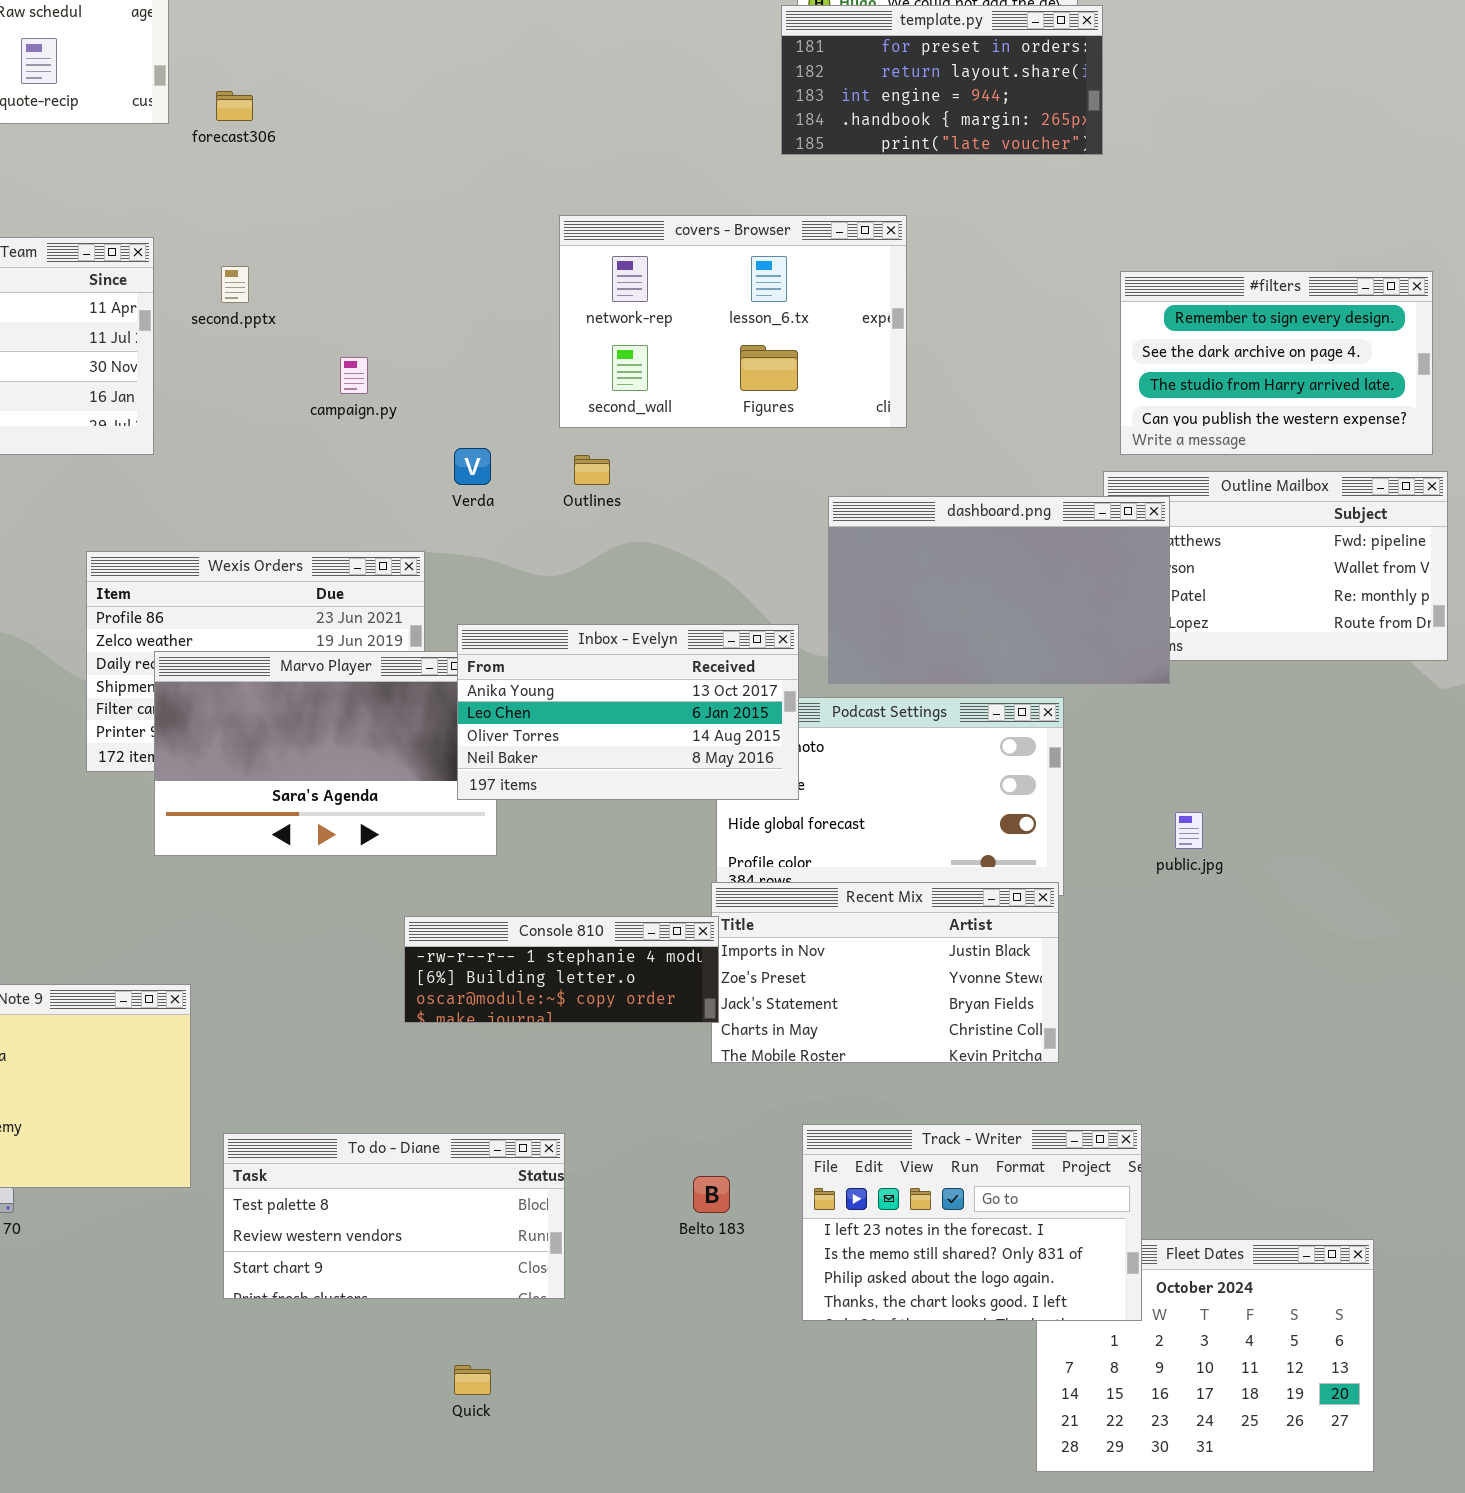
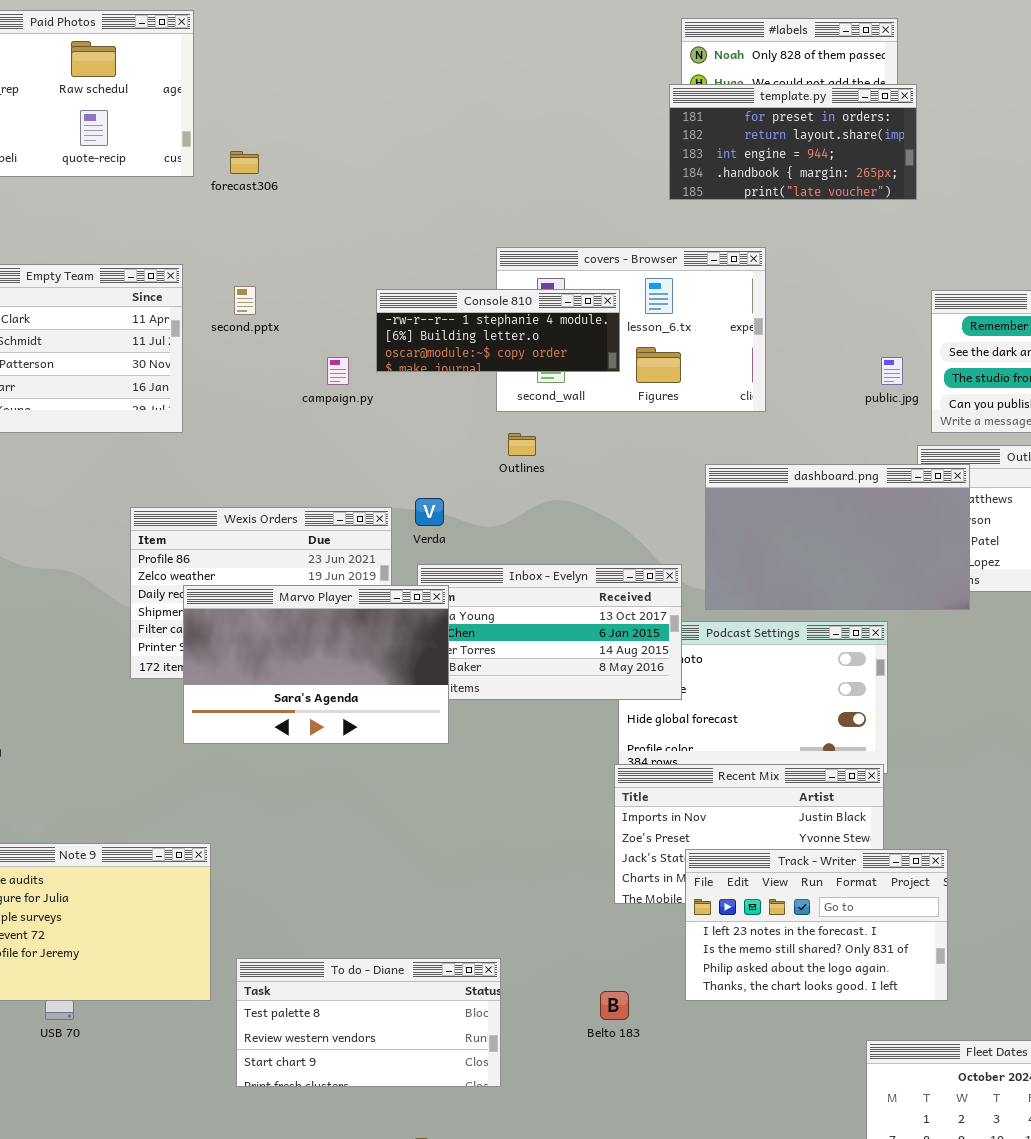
Verda: [454,448,491,485] -> [415,498,444,526], moved
Marvo Player: [154,651,497,856] -> [183,585,449,744], raised
public.jpg: [1175,812,1203,849] -> [881,357,903,385], moved
Console 810: [404,916,719,1023] -> [376,289,620,372], moved
Track - Writer: [802,1124,1142,1321] -> [685,849,948,1001], moved

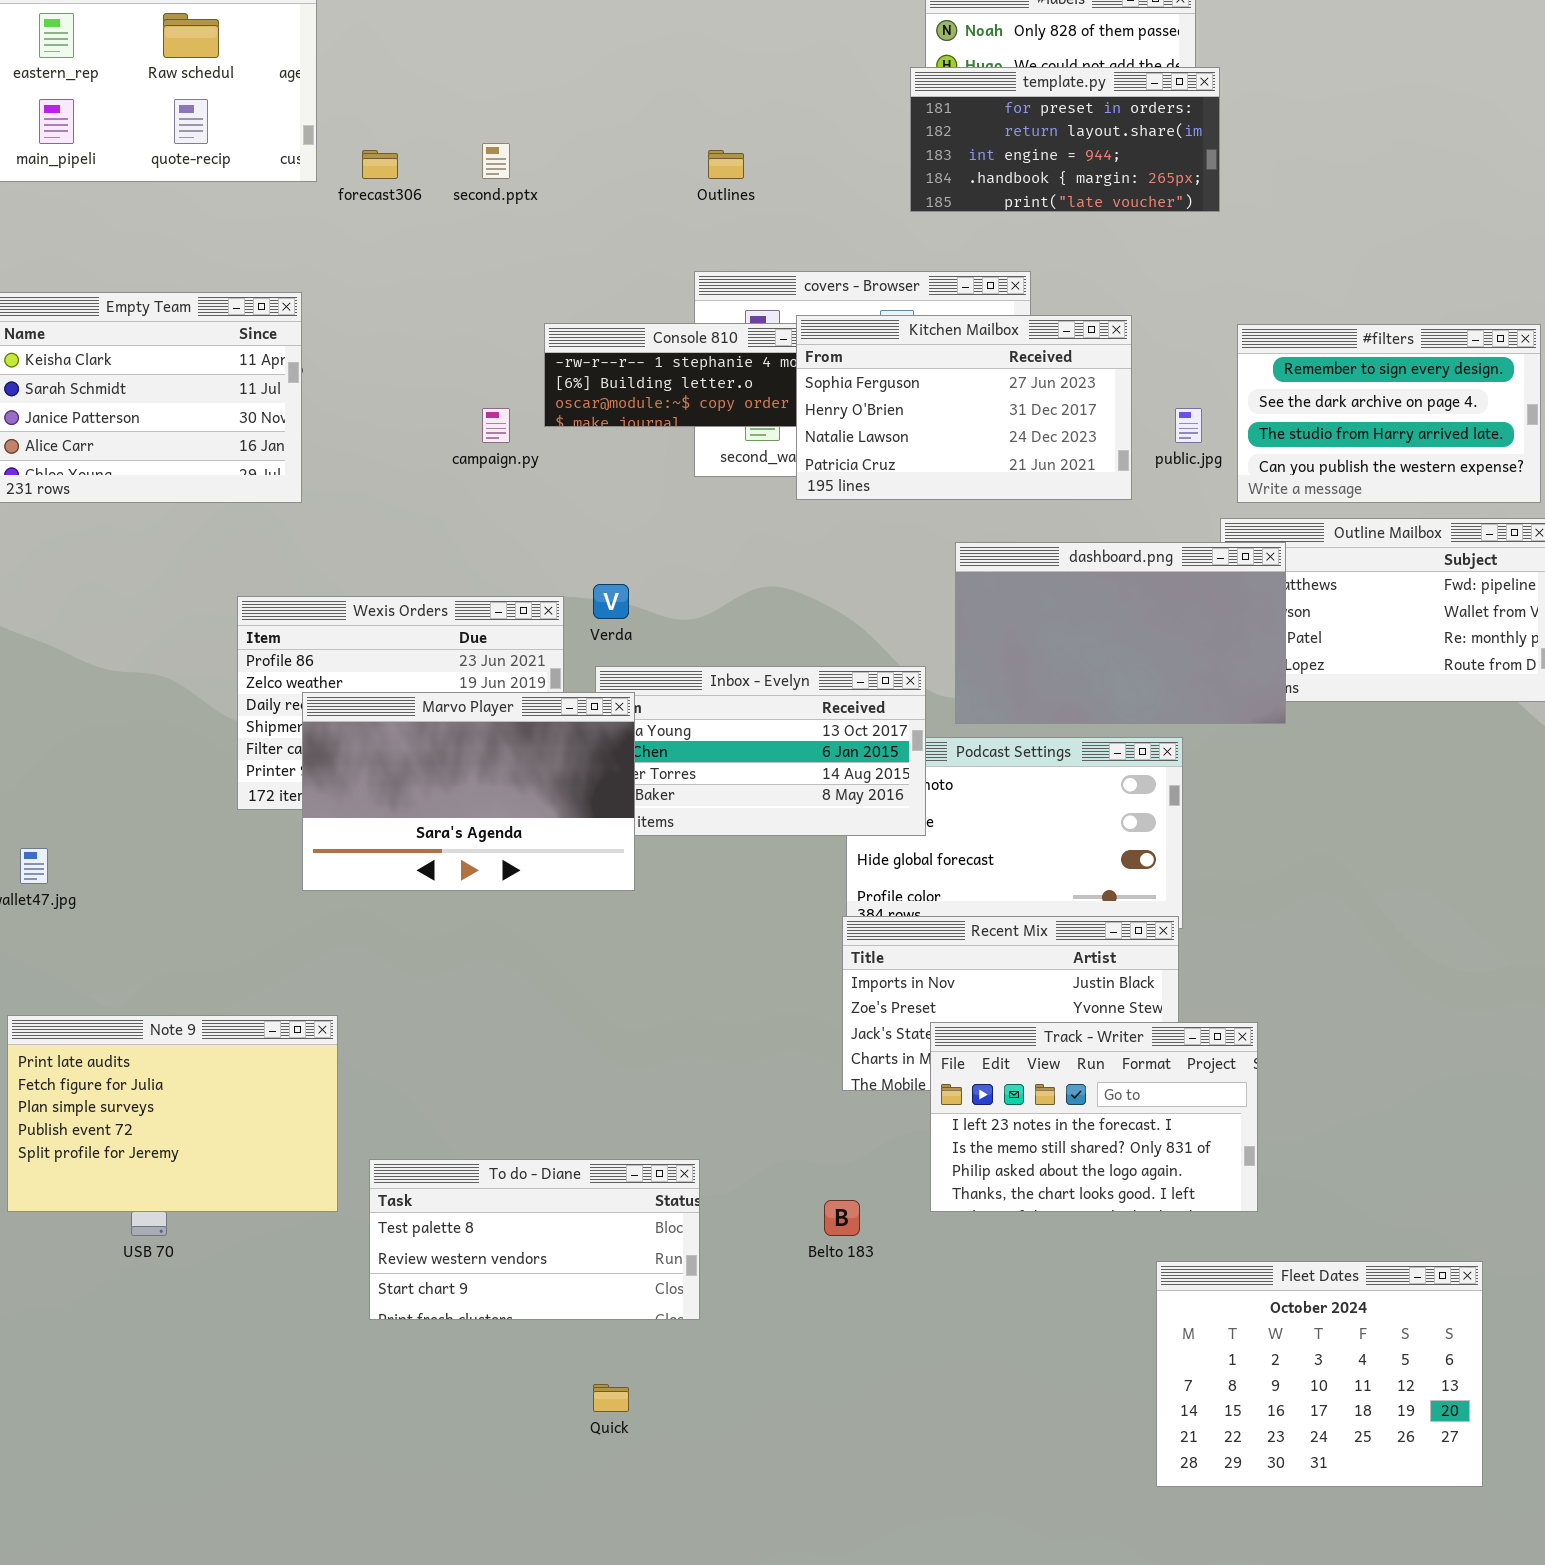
Kitchen Mailbox: none -> [796,315,1132,500], opened
second.pptx: [234,286,256,315] -> [482,143,510,179], moved
Outlines: [508,433,536,456] -> [708,150,744,179], moved

